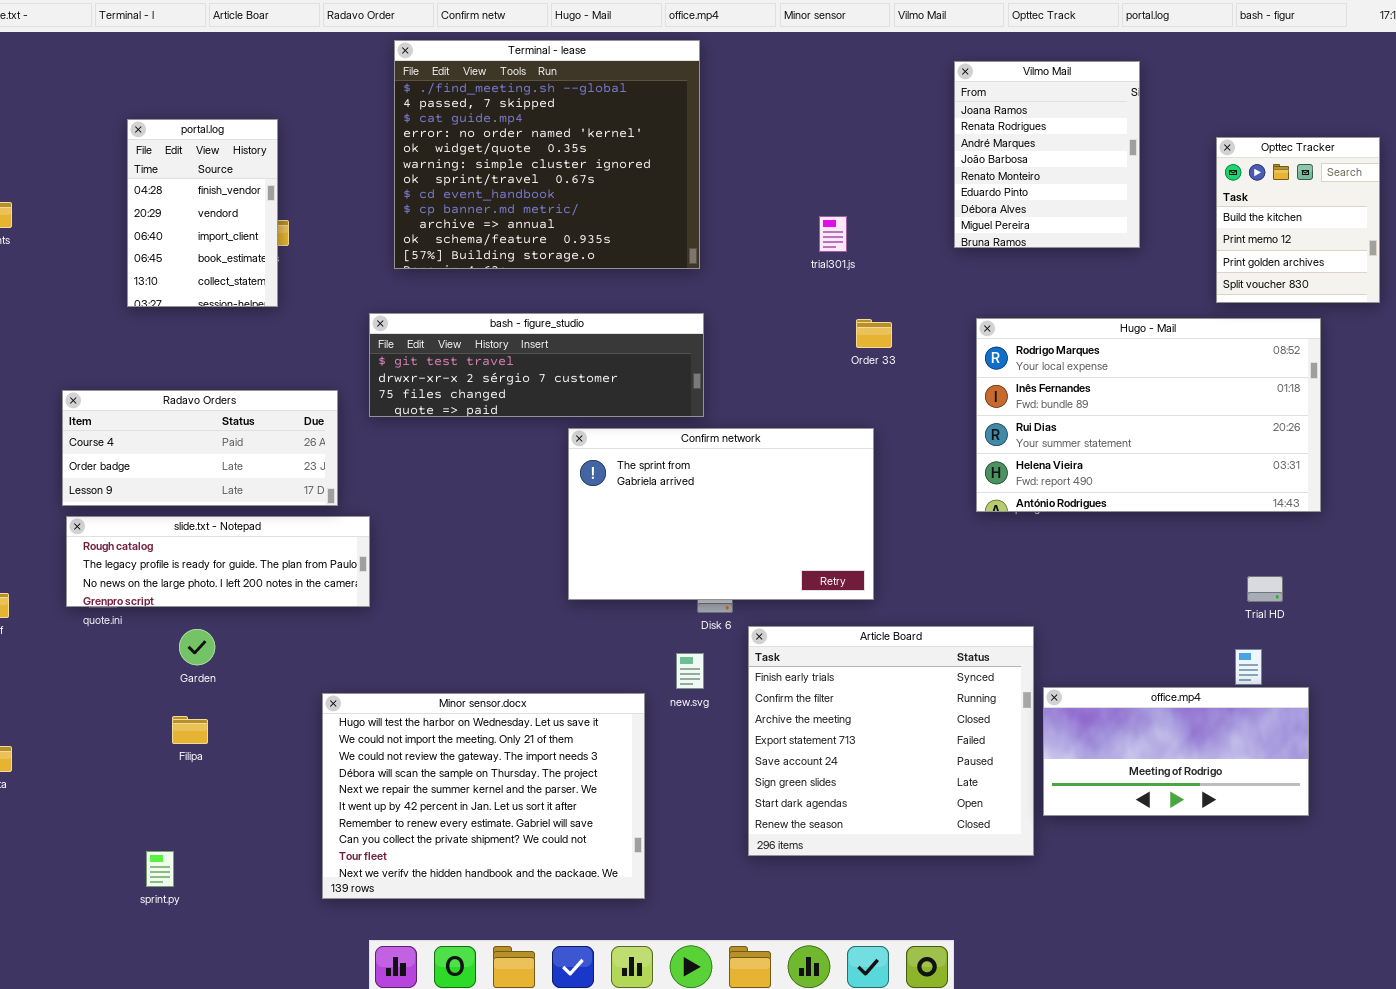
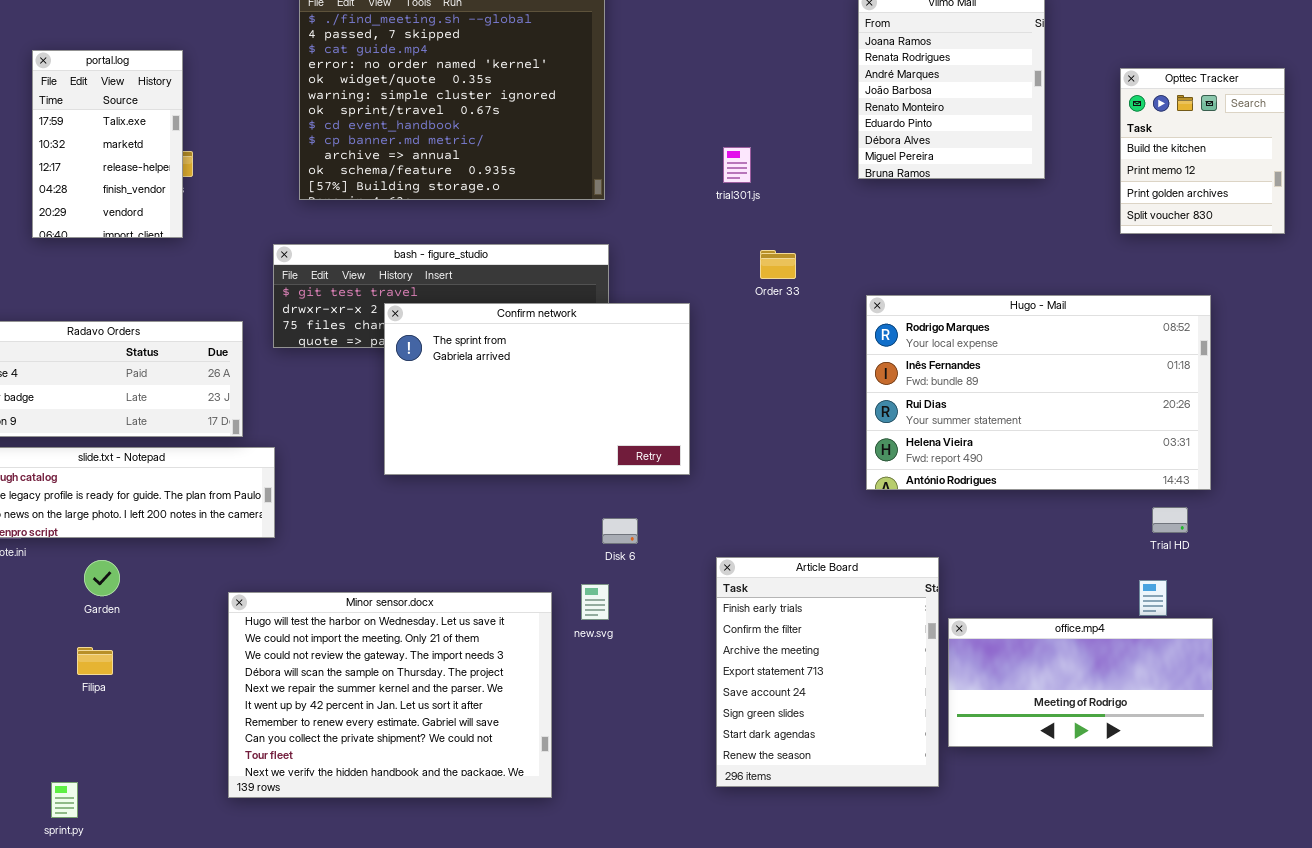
portal.log: [127,119,278,307] -> [32,50,183,238], scrolled up 3 rows
Hugo - Mail: [976,318,1321,512] -> [866,295,1211,490], moved
Confirm network: [568,428,874,600] -> [384,303,690,475], moved
Article Board: [748,626,1034,856] -> [716,557,939,787], resized
Minor sensor.docx: [322,693,645,899] -> [228,592,552,798], moved

